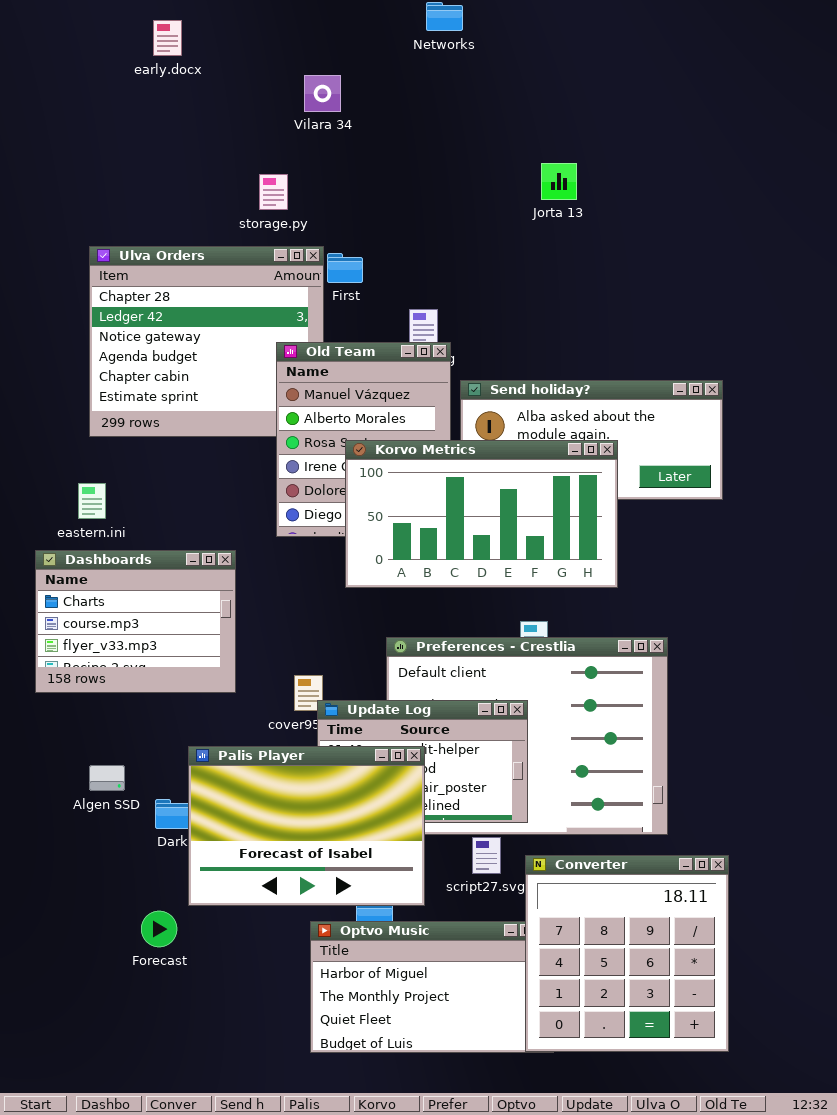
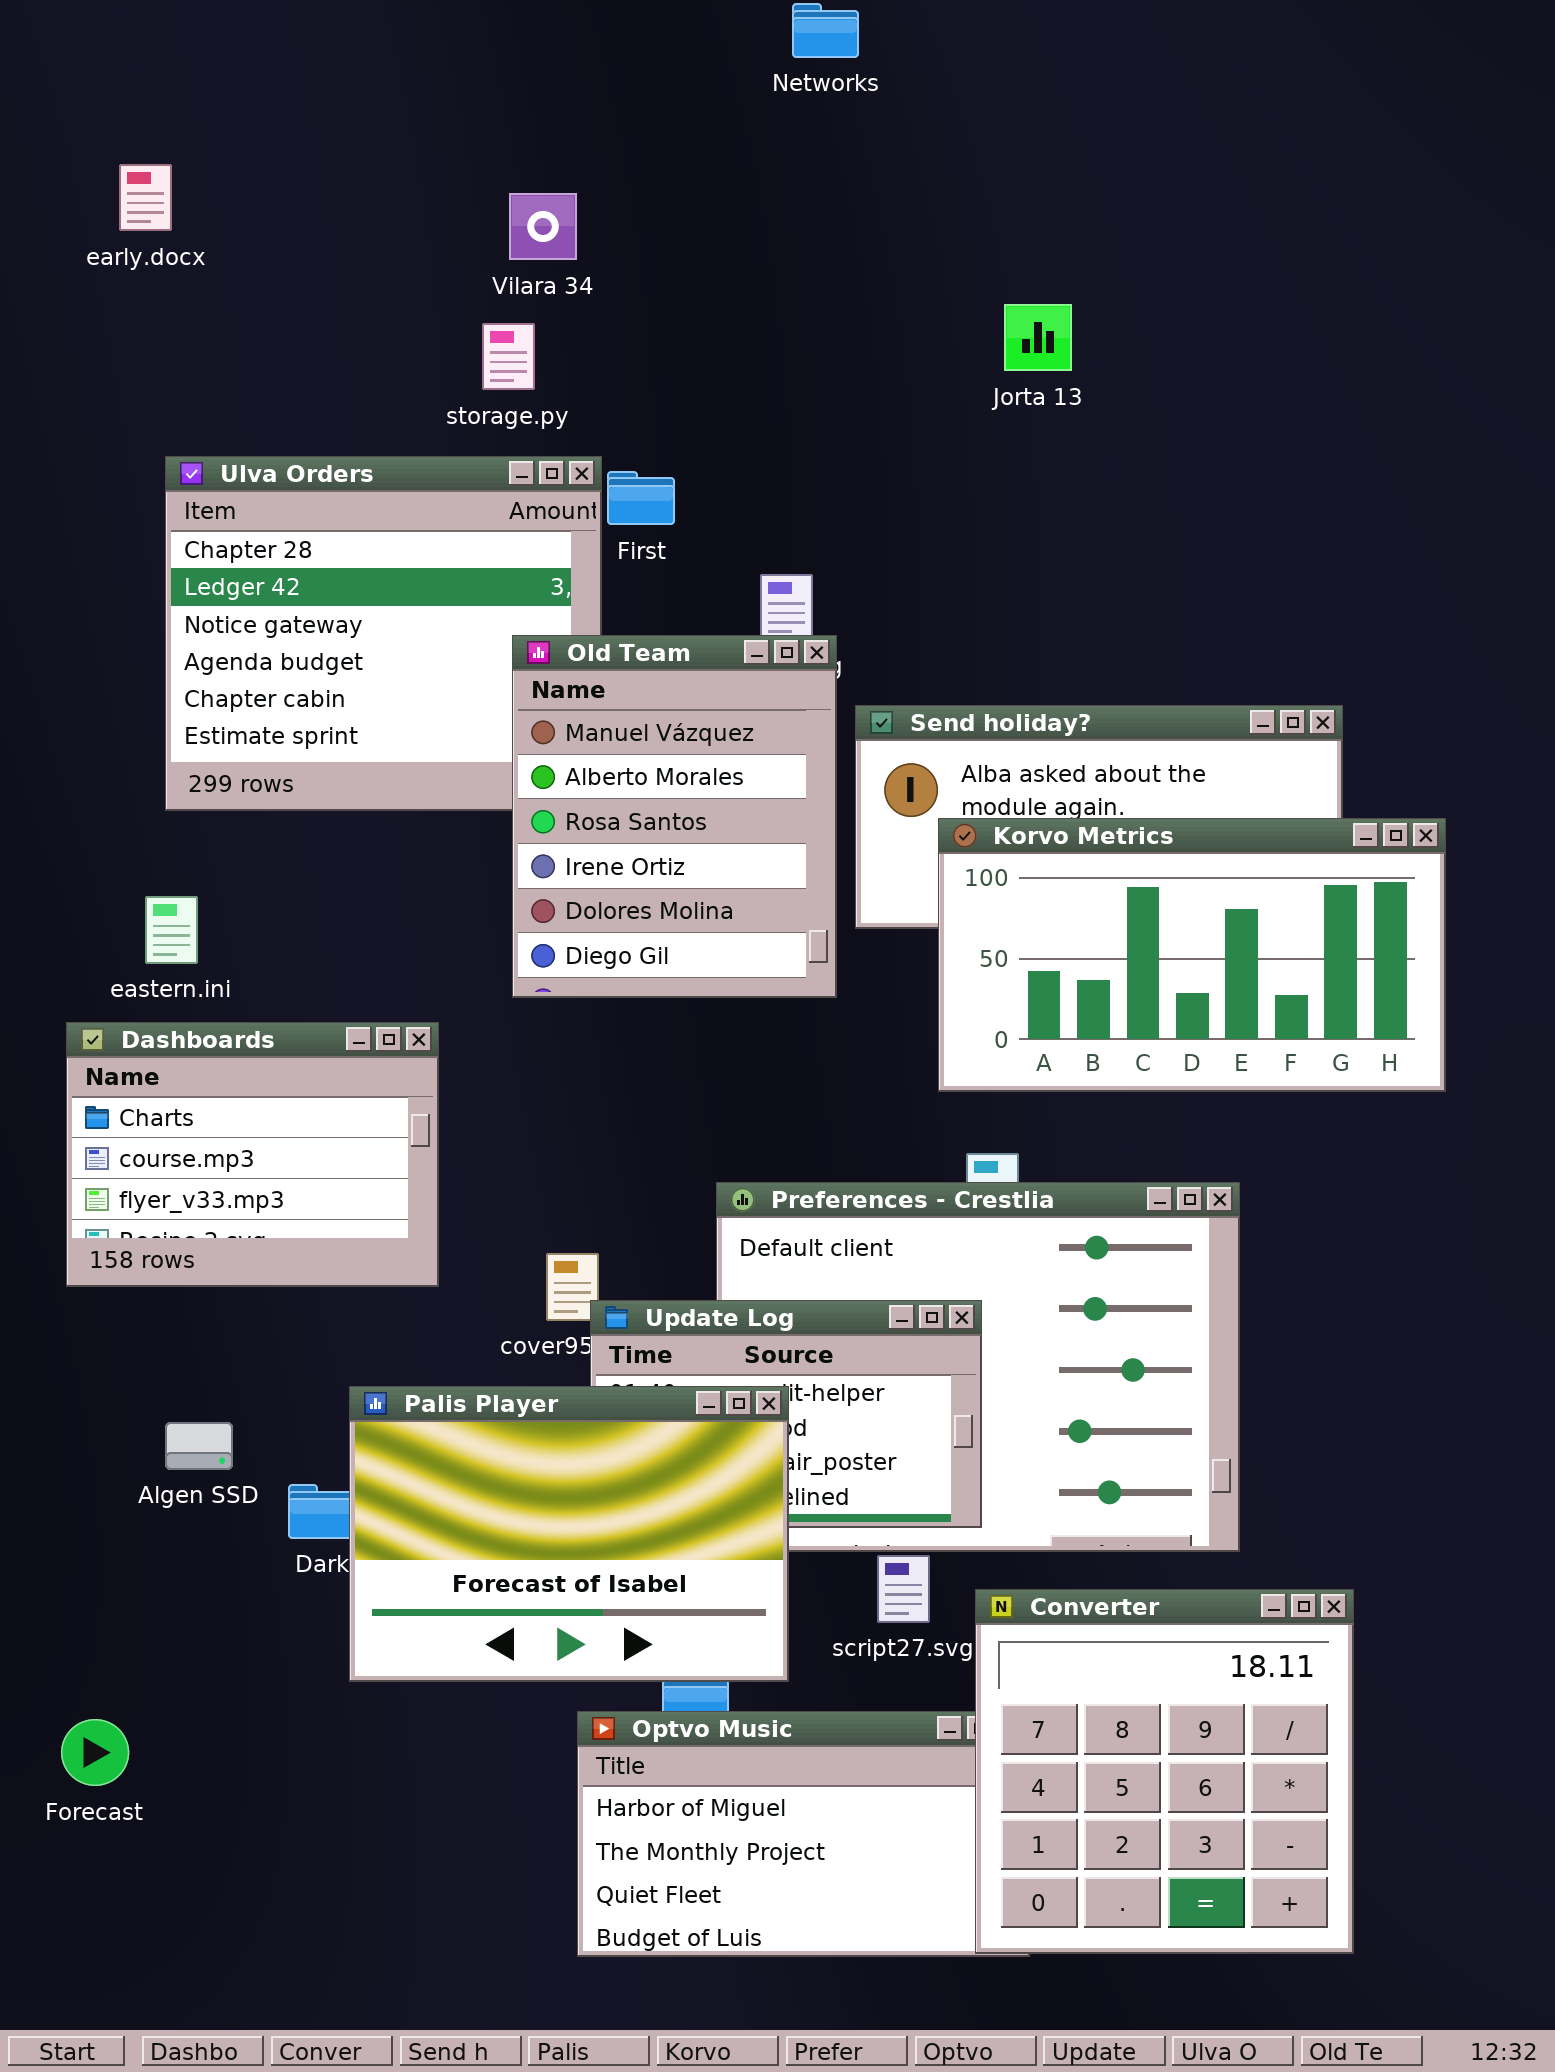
early.docx: [153,20,182,56] -> [119,164,172,231], moved
Vilara 34: [304,75,341,112] -> [509,193,577,260], moved
Korvo Metrics: [345,440,618,588] -> [938,818,1446,1092], moved
Forecast: [141,911,177,947] -> [61,1719,129,1786], moved

